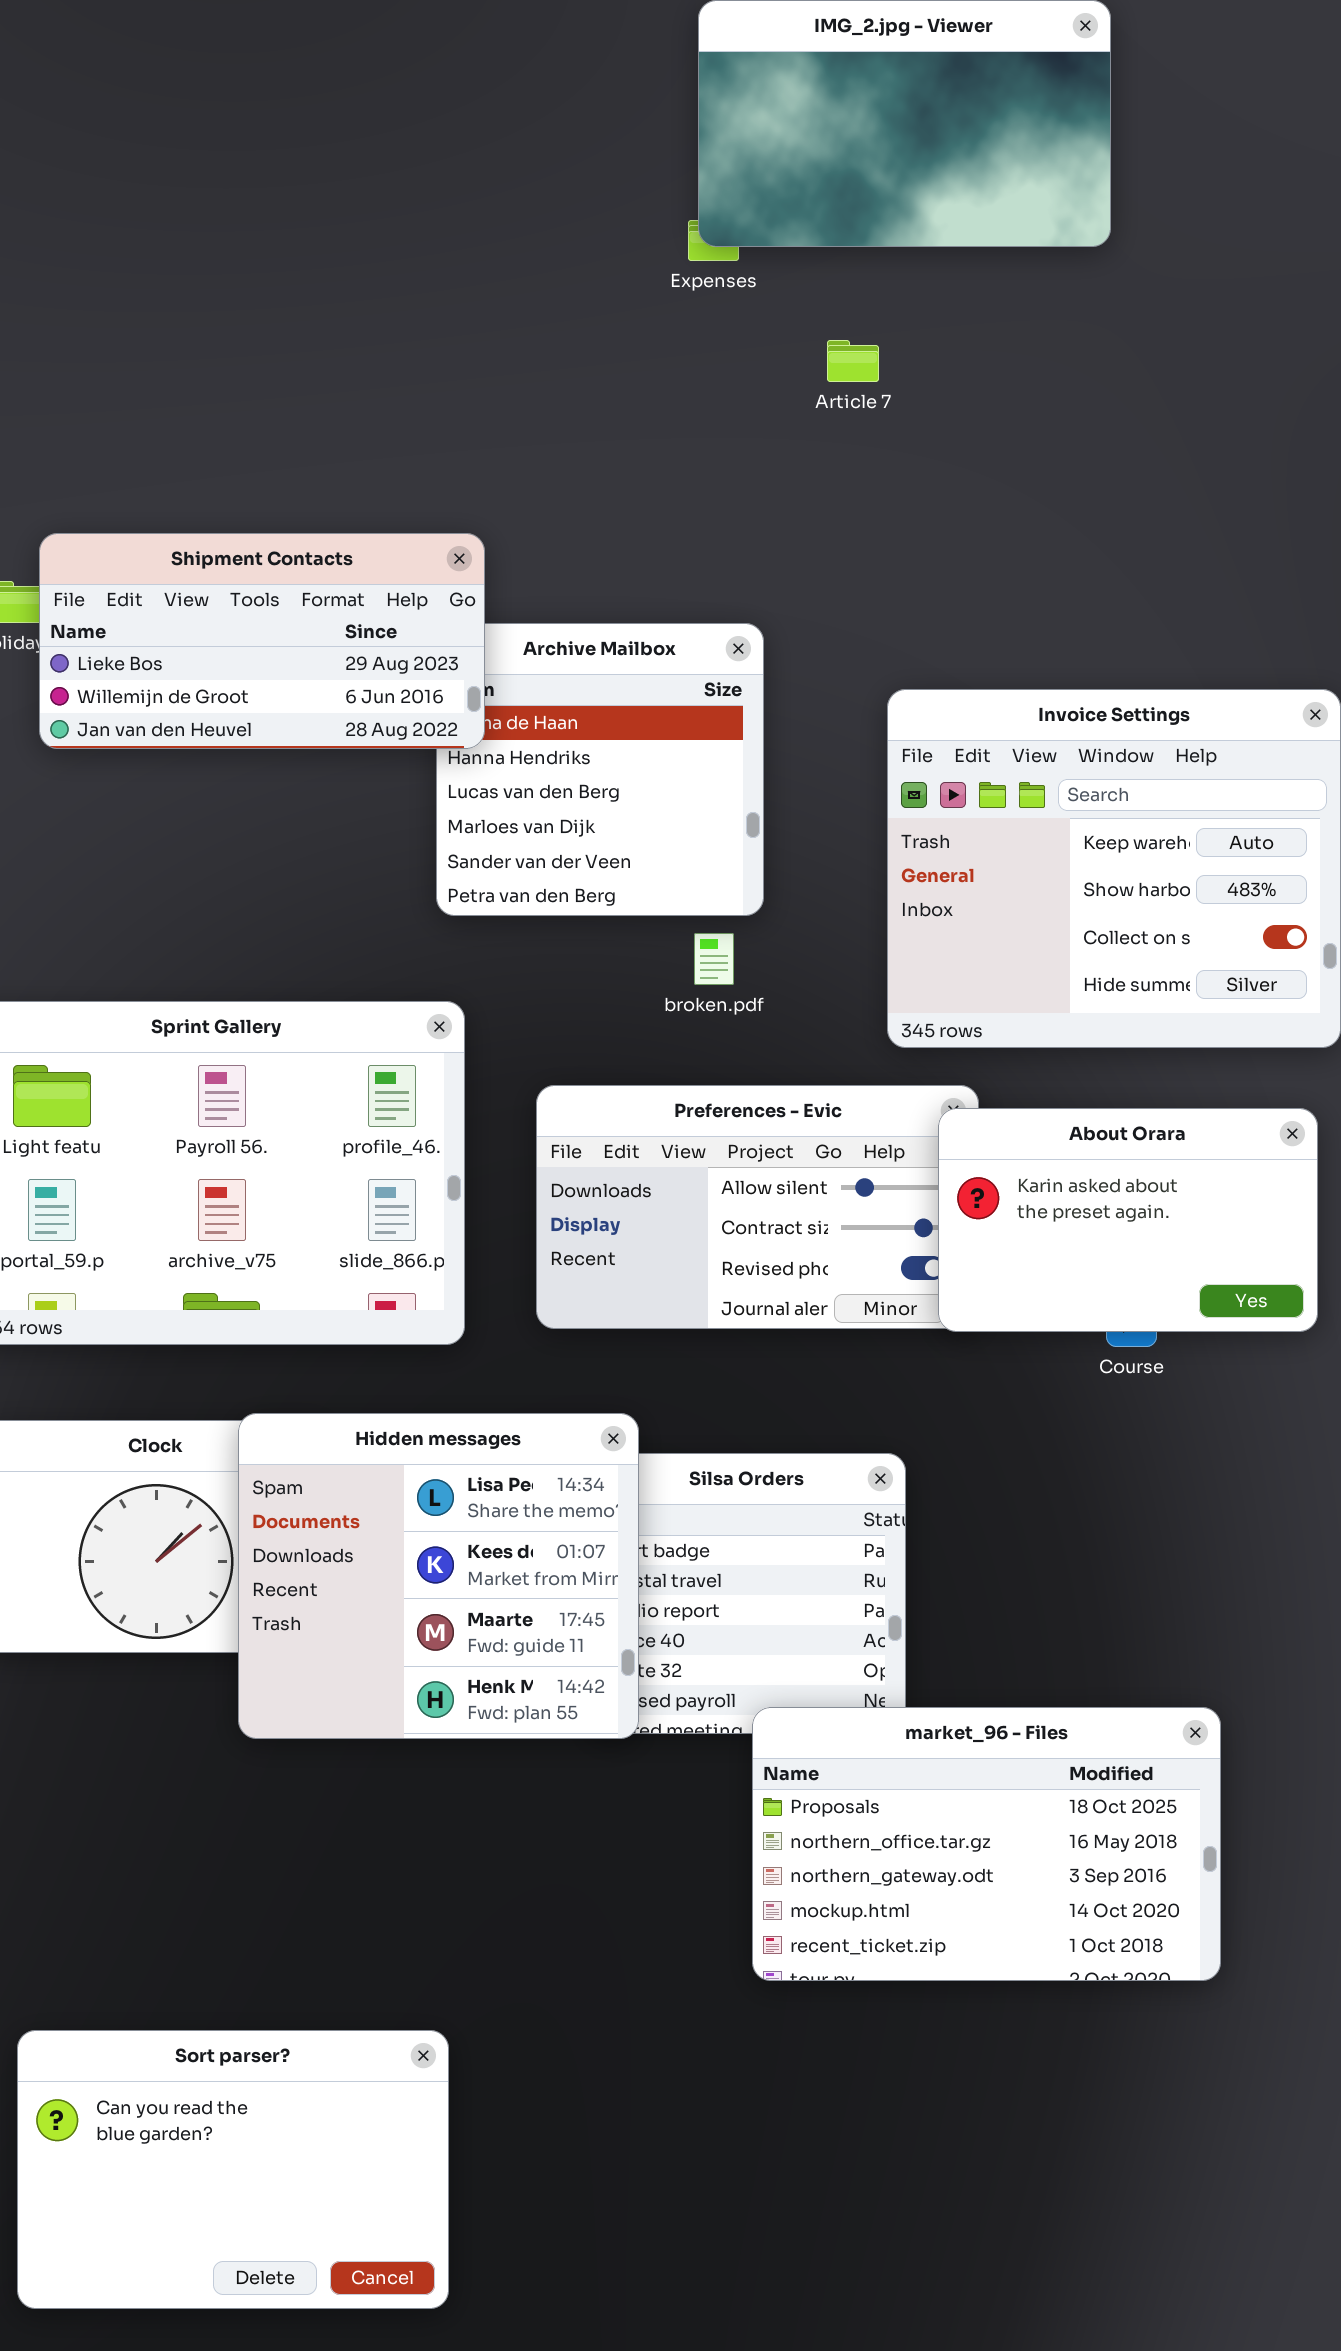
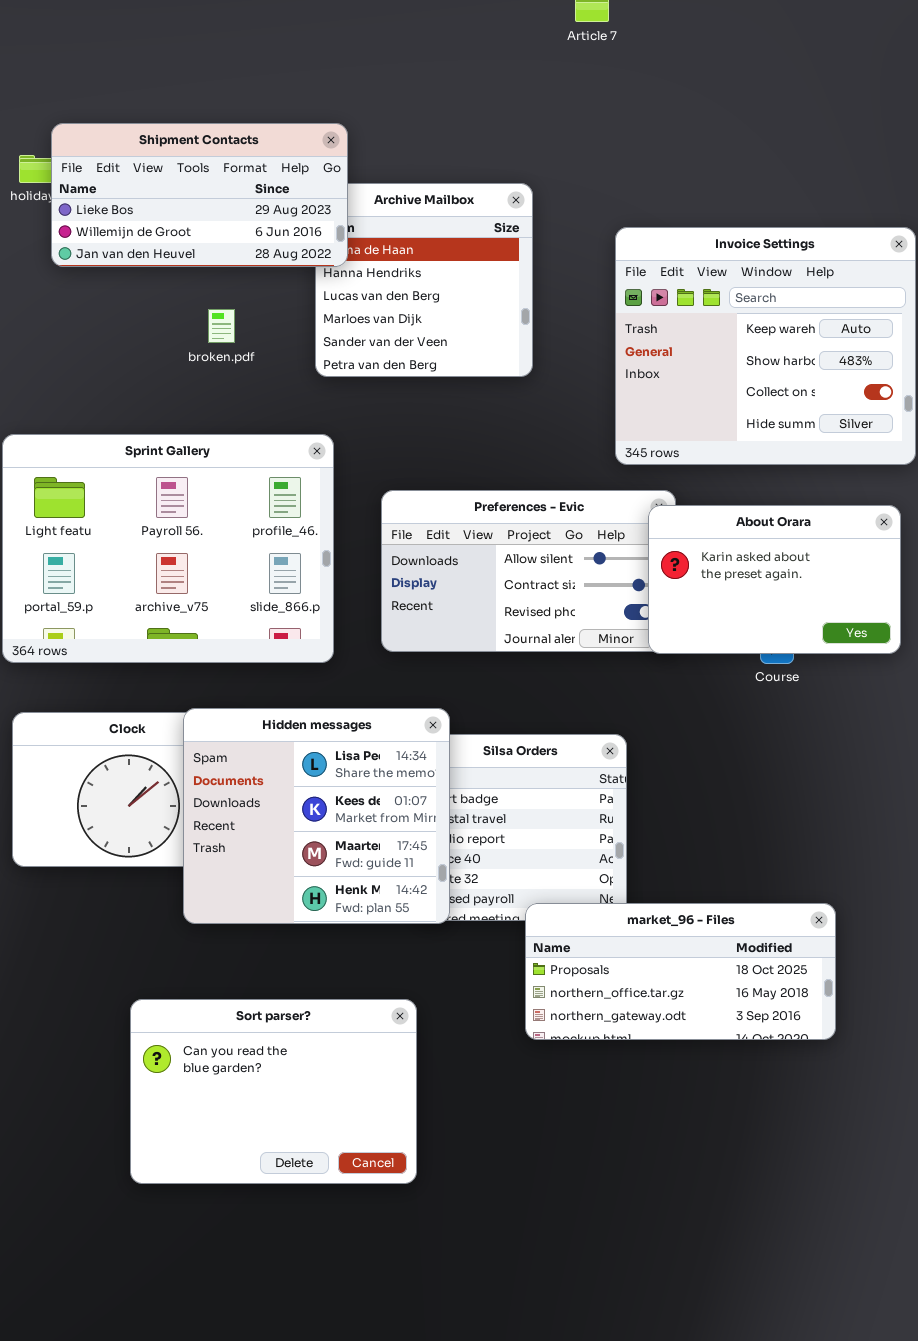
broken.pdf: [694,933,734,985] -> [208,309,235,343], moved
market_96 - Files: [752,1707,1221,1981] -> [525,903,836,1040], resized
Sort parser?: [17,2030,449,2309] -> [130,999,417,1184], moved

